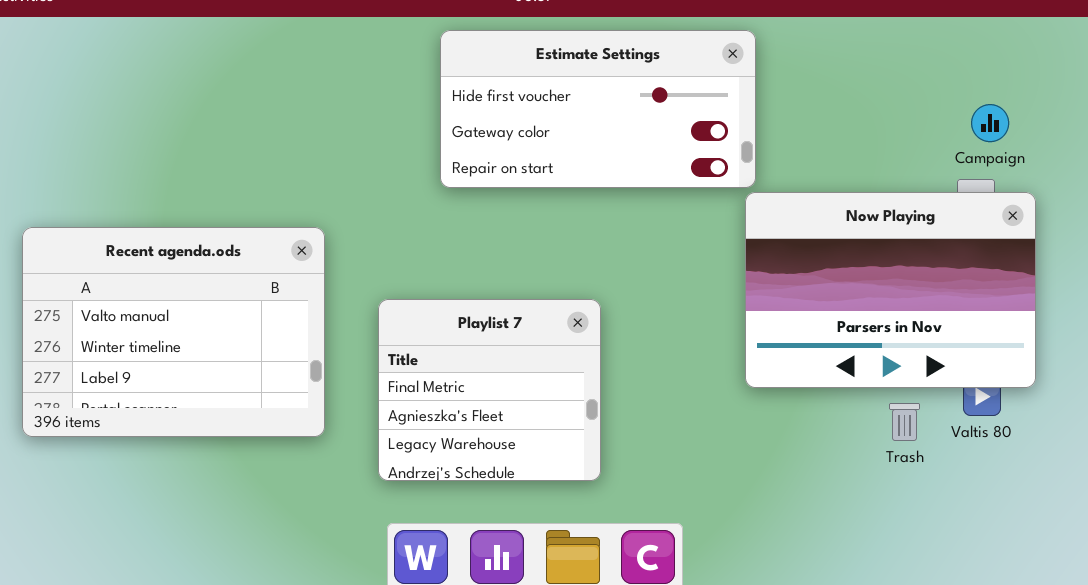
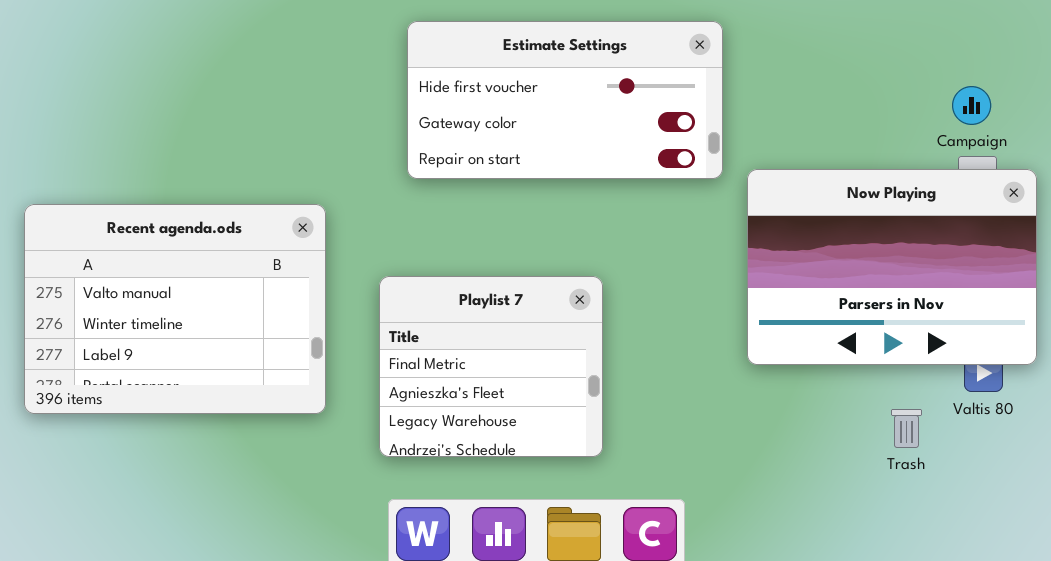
Estimate Settings: [440,30,756,188] -> [407,21,723,179], moved
Campaign: [971,104,1009,142] -> [952,86,991,125], moved
Trash: [889,403,920,441] -> [891,409,922,448], moved

